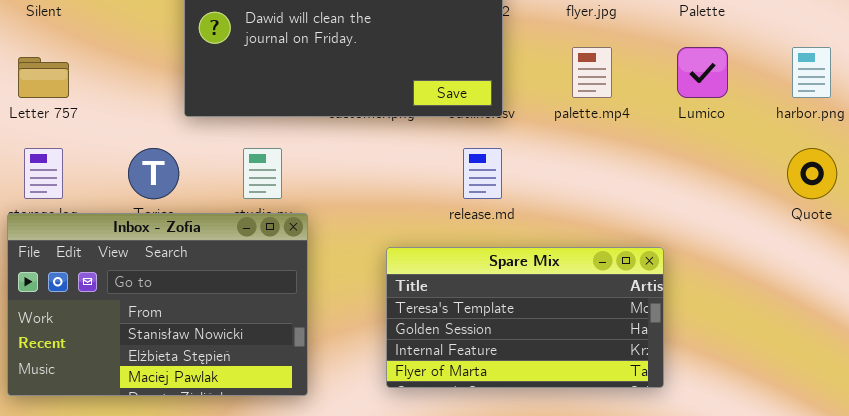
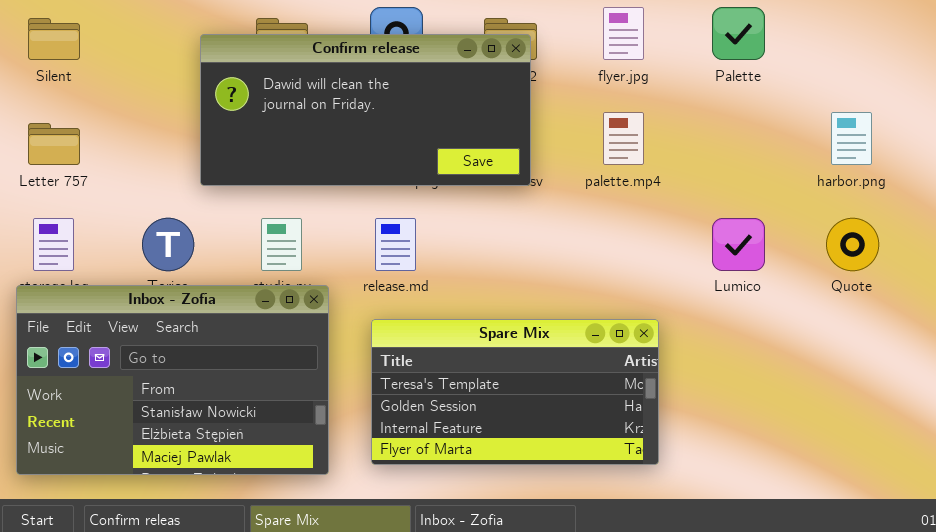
Lumico: [677,47,728,98] -> [712,218,765,271], moved
release.md: [463,148,502,199] -> [375,218,416,271], moved
Spare Mix: [386,247,664,388] -> [371,319,659,465], moved

